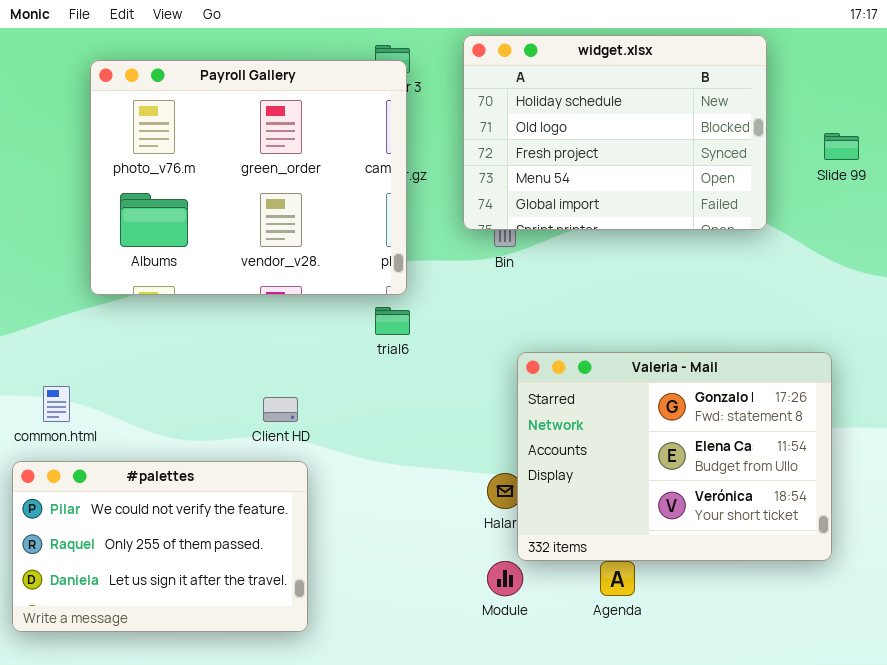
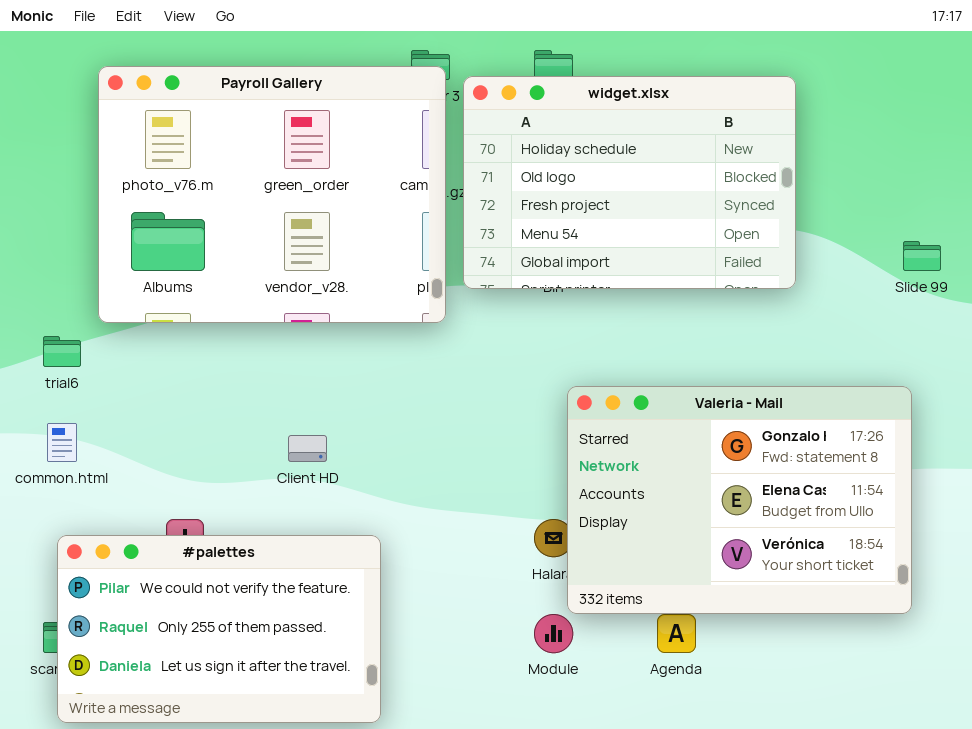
widget.xlsx: [463,35,767,230] -> [463,76,796,289], moved
Slide 99: [824,133,859,160] -> [903,241,941,271], moved
trial6: [375,307,410,335] -> [43,336,81,367], moved
#palettes: [12,461,308,632] -> [57,535,381,723], moved

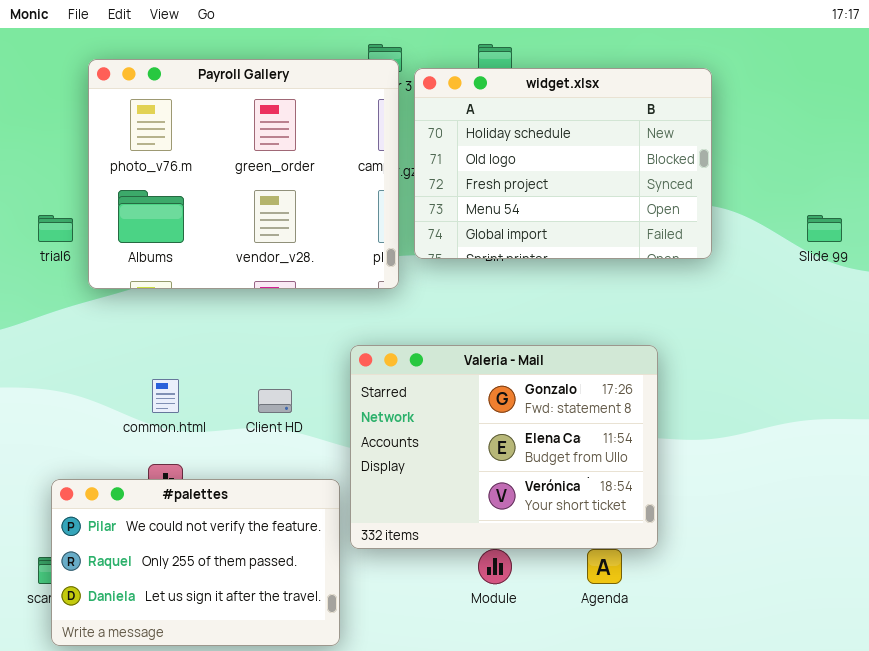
trial6: [43,336,81,367] -> [38,215,73,242], moved
Valeria - Mail: [567,386,912,614] -> [350,345,658,549], moved
common.html: [47,423,77,462] -> [152,379,179,413], moved

